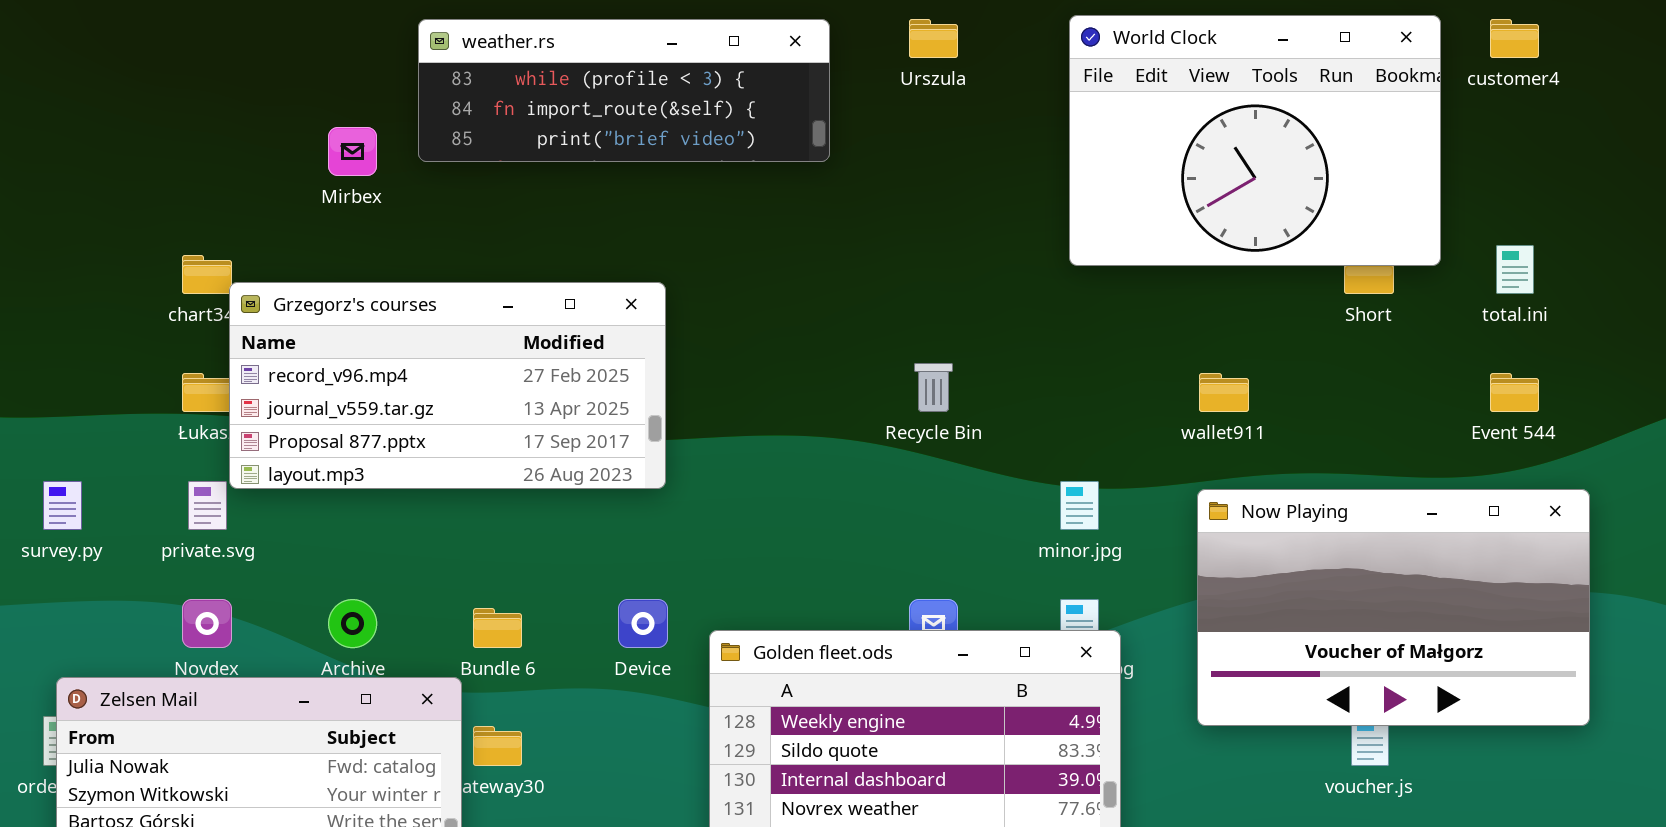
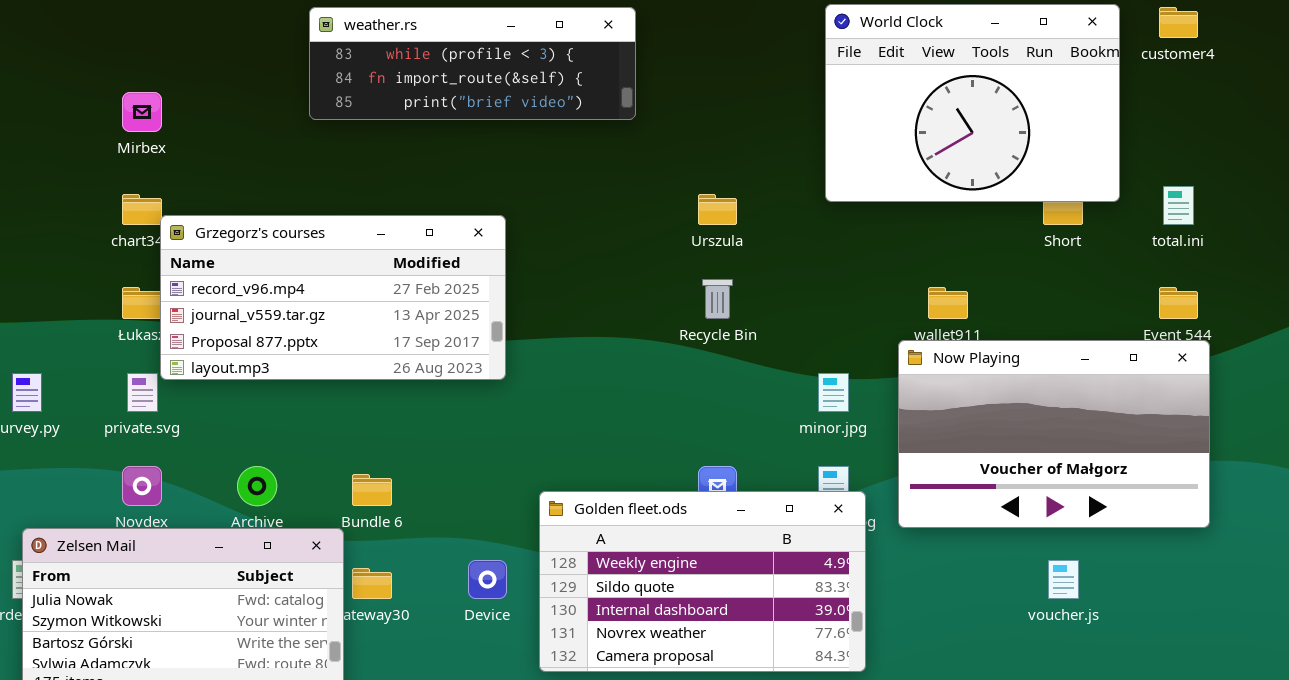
Urszula: [909,19,958,58] -> [698,194,737,225], moved
Mirbex: [328,127,377,176] -> [122,92,162,132], moved
Now Playing: [1197,489,1590,726] -> [898,340,1210,528], moved
Device: [618,599,668,648] -> [468,560,507,599], moved

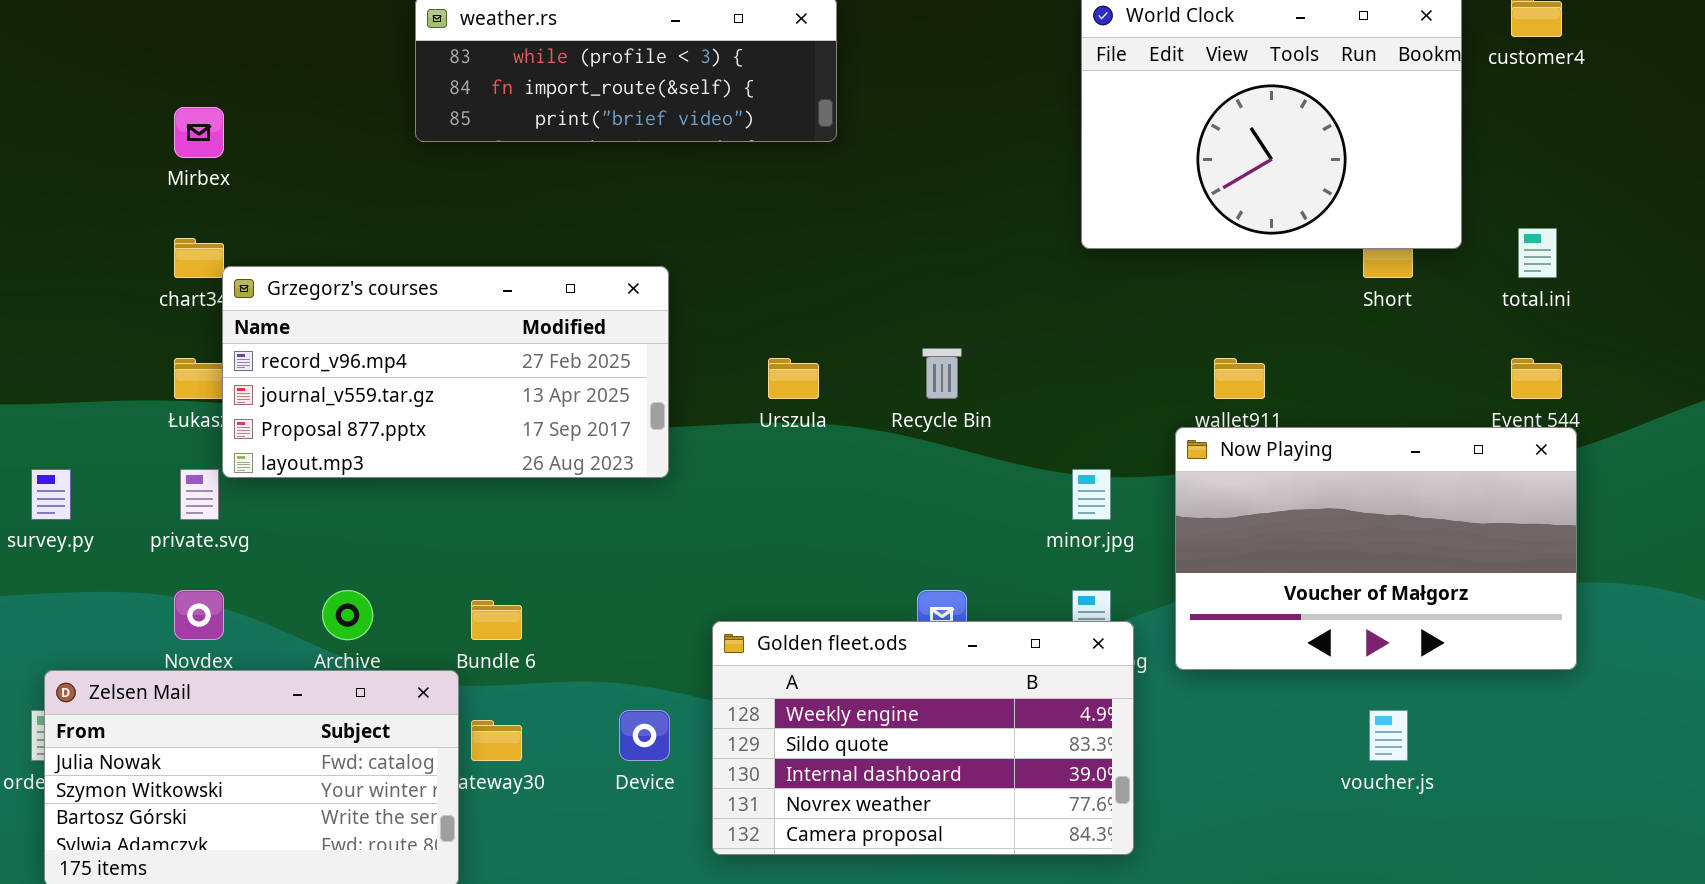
Urszula: [698,194,737,225] -> [768,358,819,399], moved

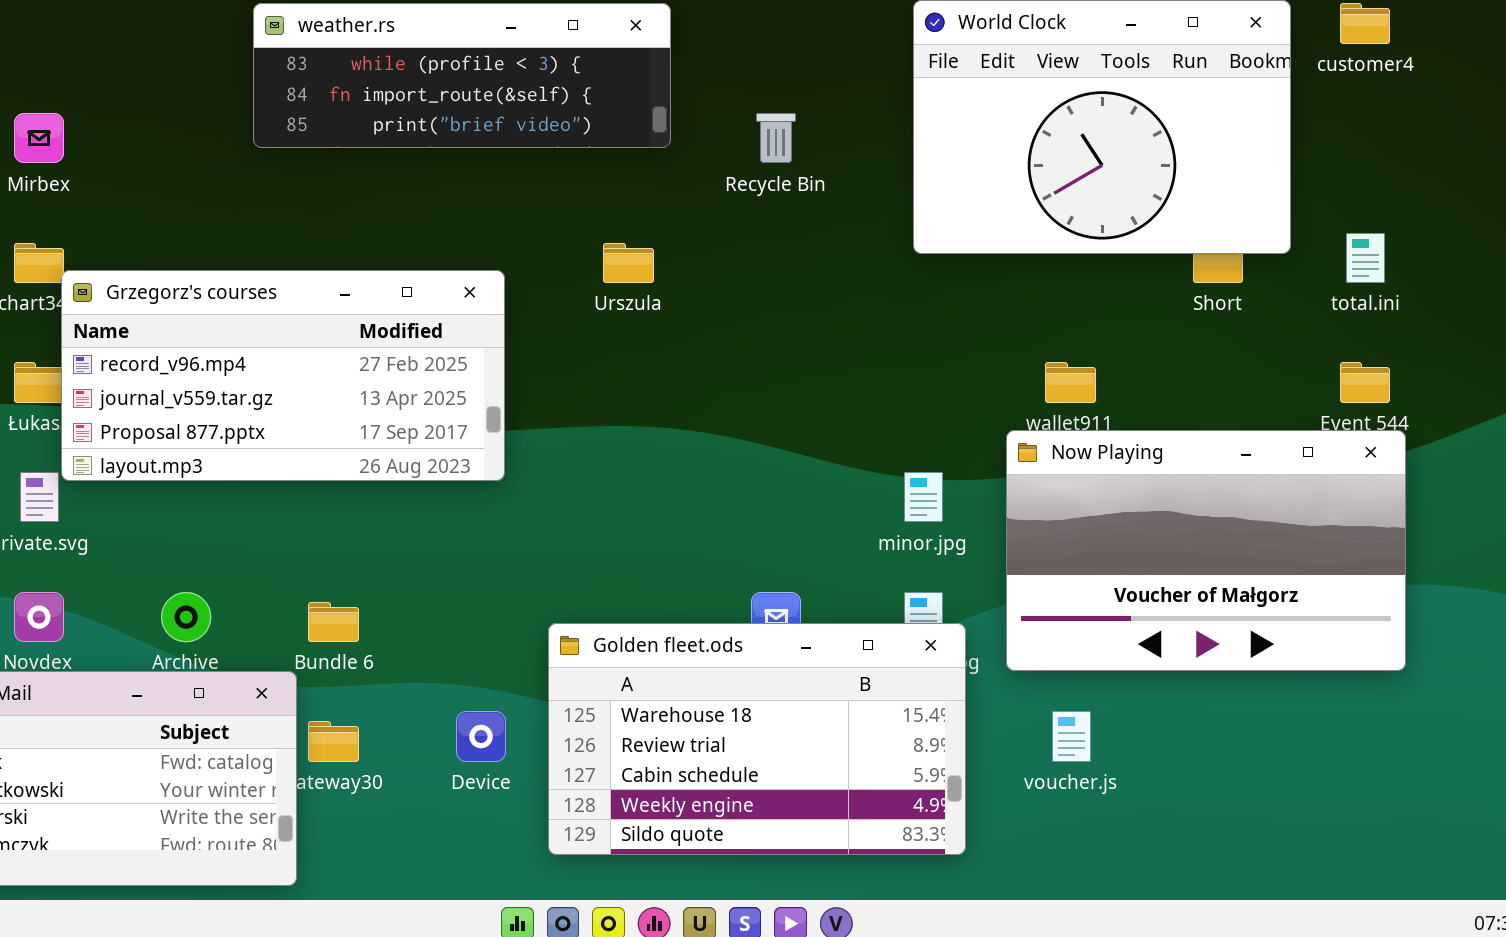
Recycle Bin: [922,348,962,399] -> [756,113,796,163], moved
Urszula: [768,358,819,399] -> [603,243,654,283], moved
Golden fleet.ods: [712,621,1134,855] -> [548,623,966,855], scrolled up 3 rows
voucher.js: [1369,710,1408,761] -> [1052,711,1091,762], moved

